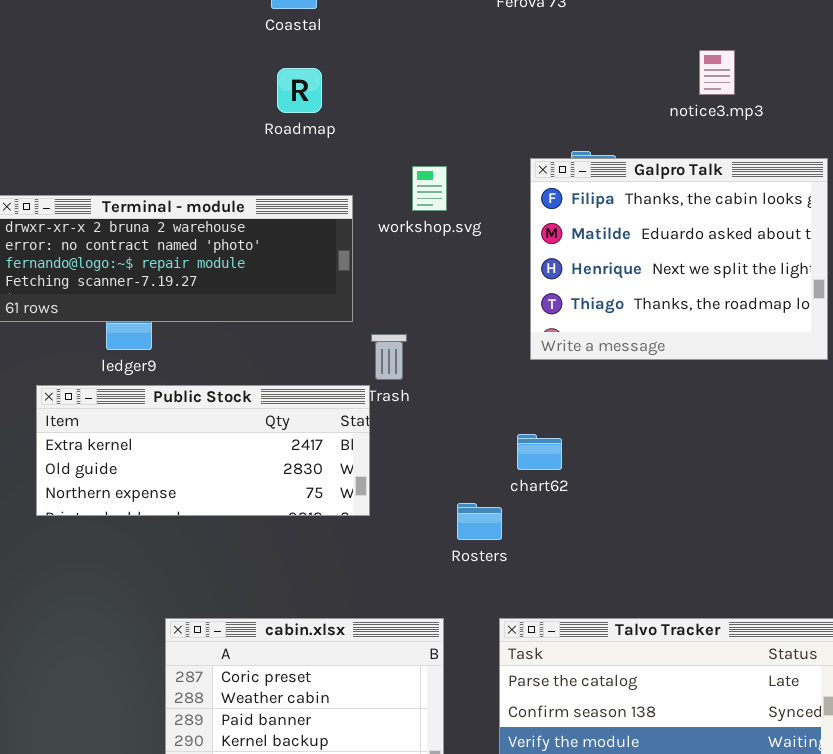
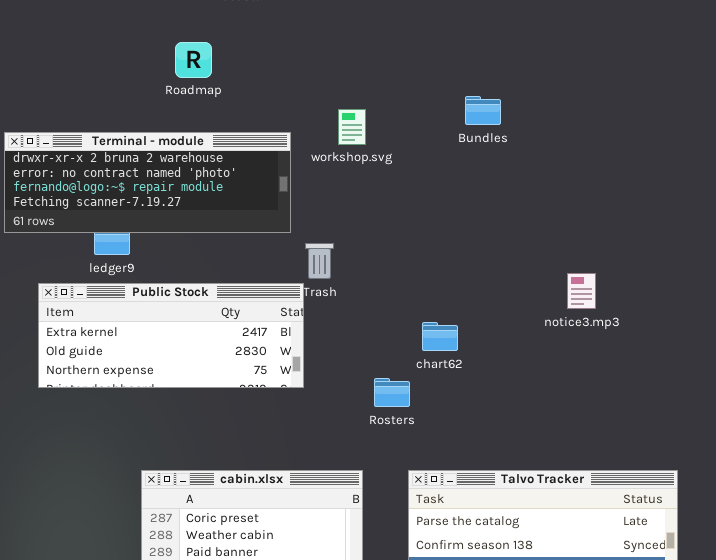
notice3.mp3: [699,50,735,95] -> [567,273,596,309], moved
Roadmap: [277,68,322,113] -> [175,42,212,78], moved
Galpro Talk: [530,158,828,360] -> none, closed

